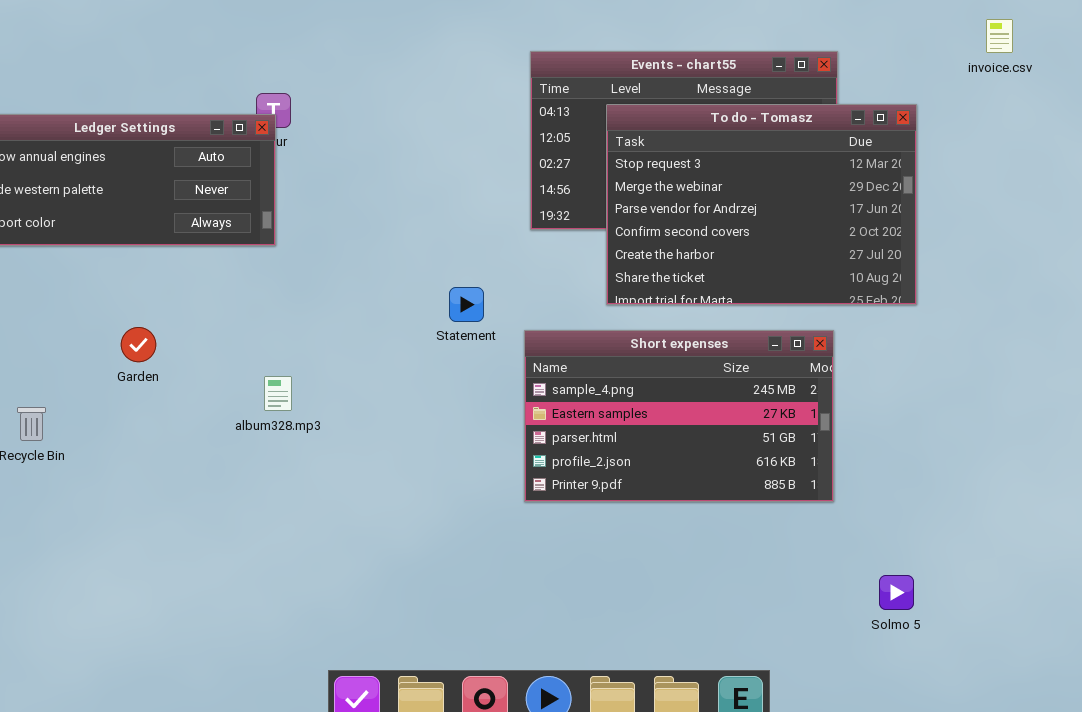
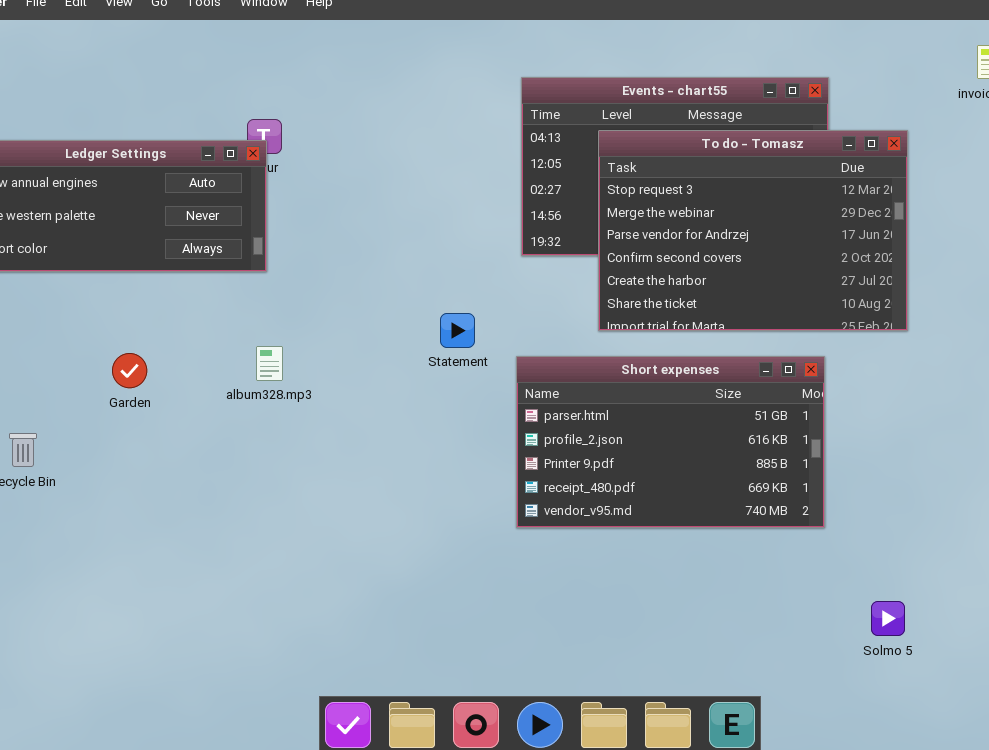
Short expenses: [524,330,834,502] -> [516,356,825,528], scrolled down 2 rows
album328.mp3: [264,376,292,411] -> [256,346,283,381], moved

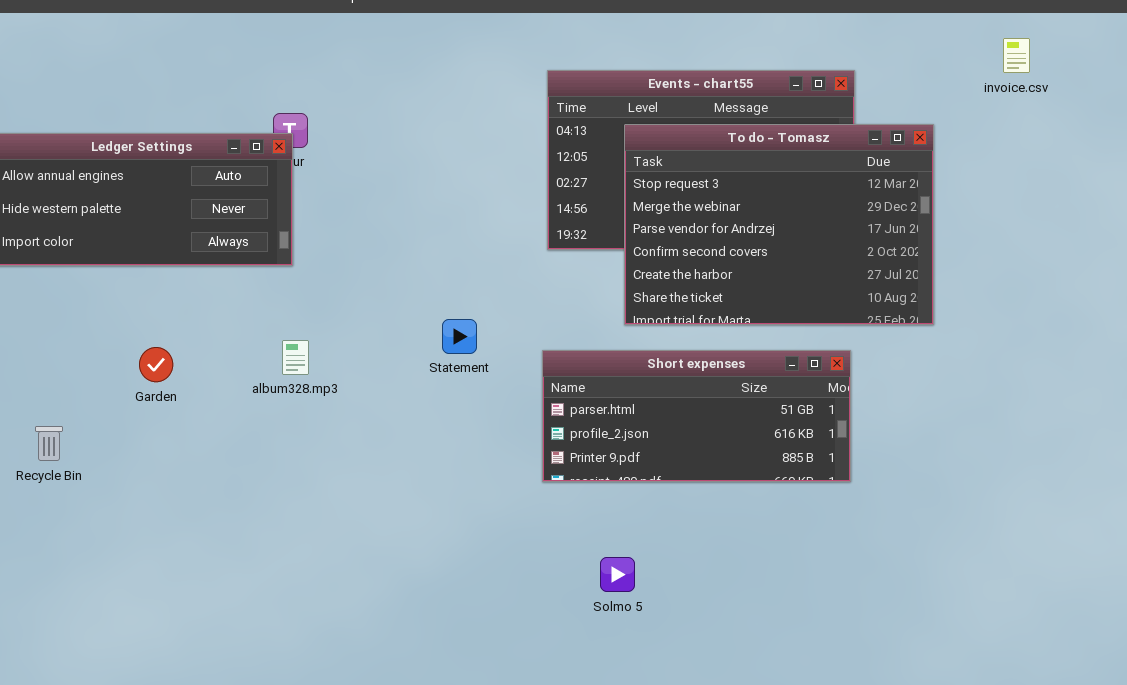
Statement: [440,313,475,348] -> [442,319,477,354], moved
Short expenses: [516,356,825,528] -> [542,350,851,482], resized
Solmo 5: [871,601,905,636] -> [600,557,635,592], moved

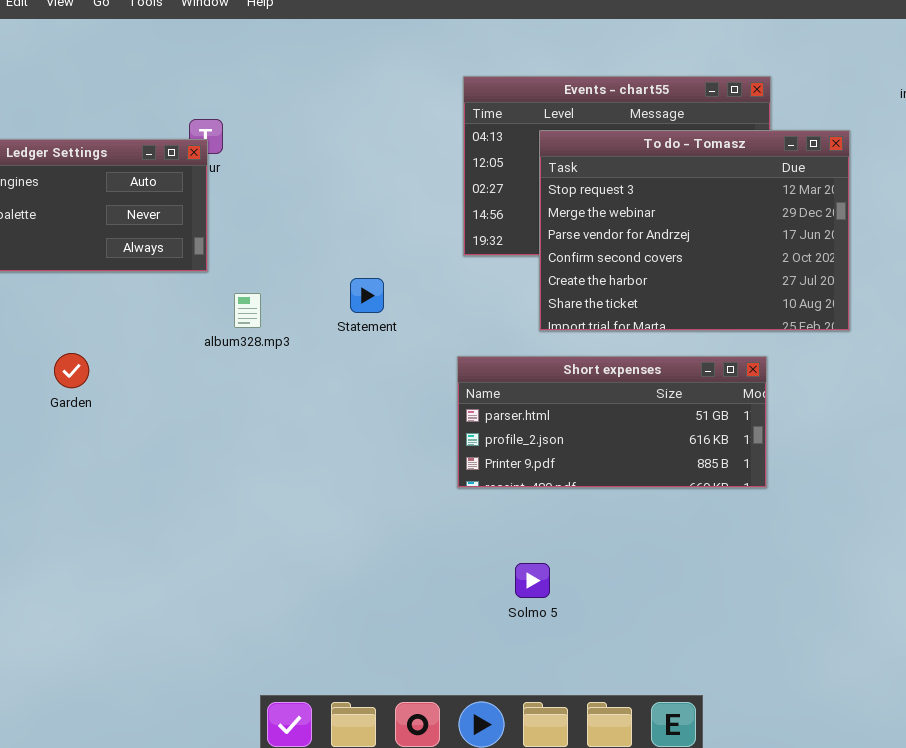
Statement: [442,319,477,354] -> [350,278,384,313], moved
album328.mp3: [282,340,309,375] -> [234,293,261,328], moved

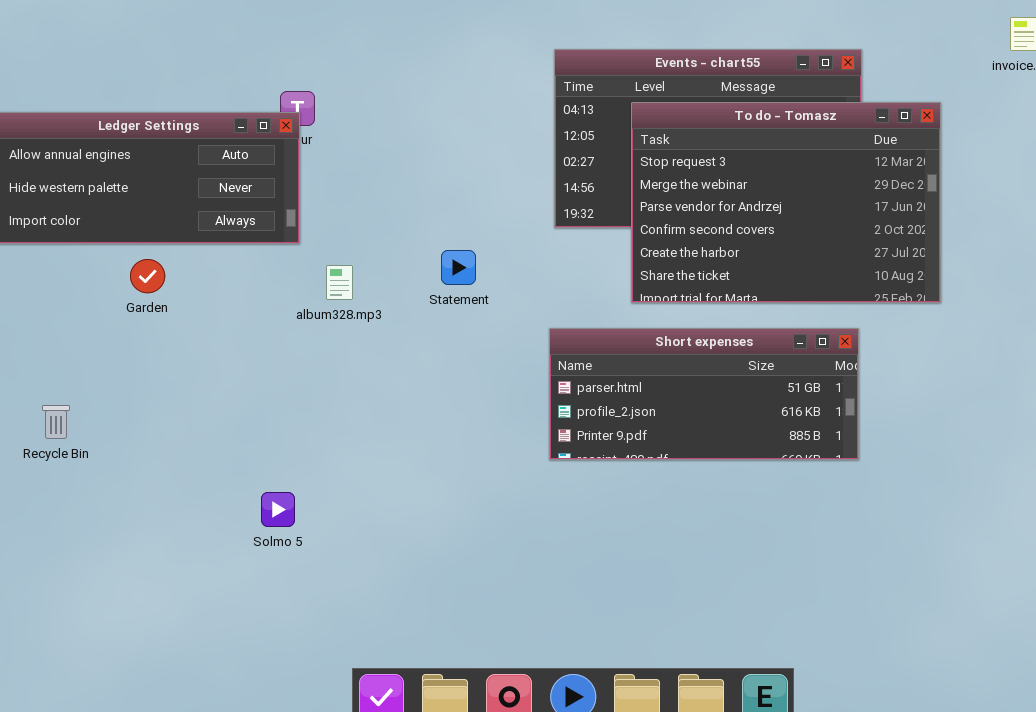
Garden: [54,353,89,388] -> [130,259,165,293], moved
Solmo 5: [515,563,550,598] -> [261,492,295,527], moved

